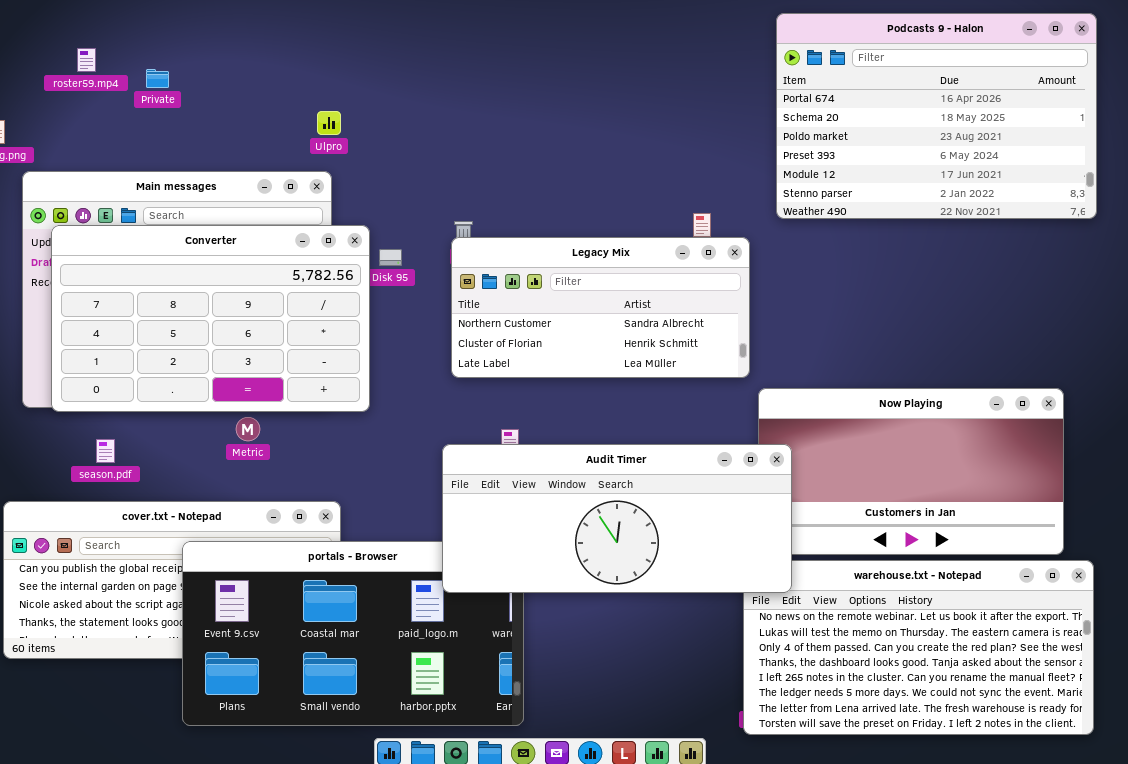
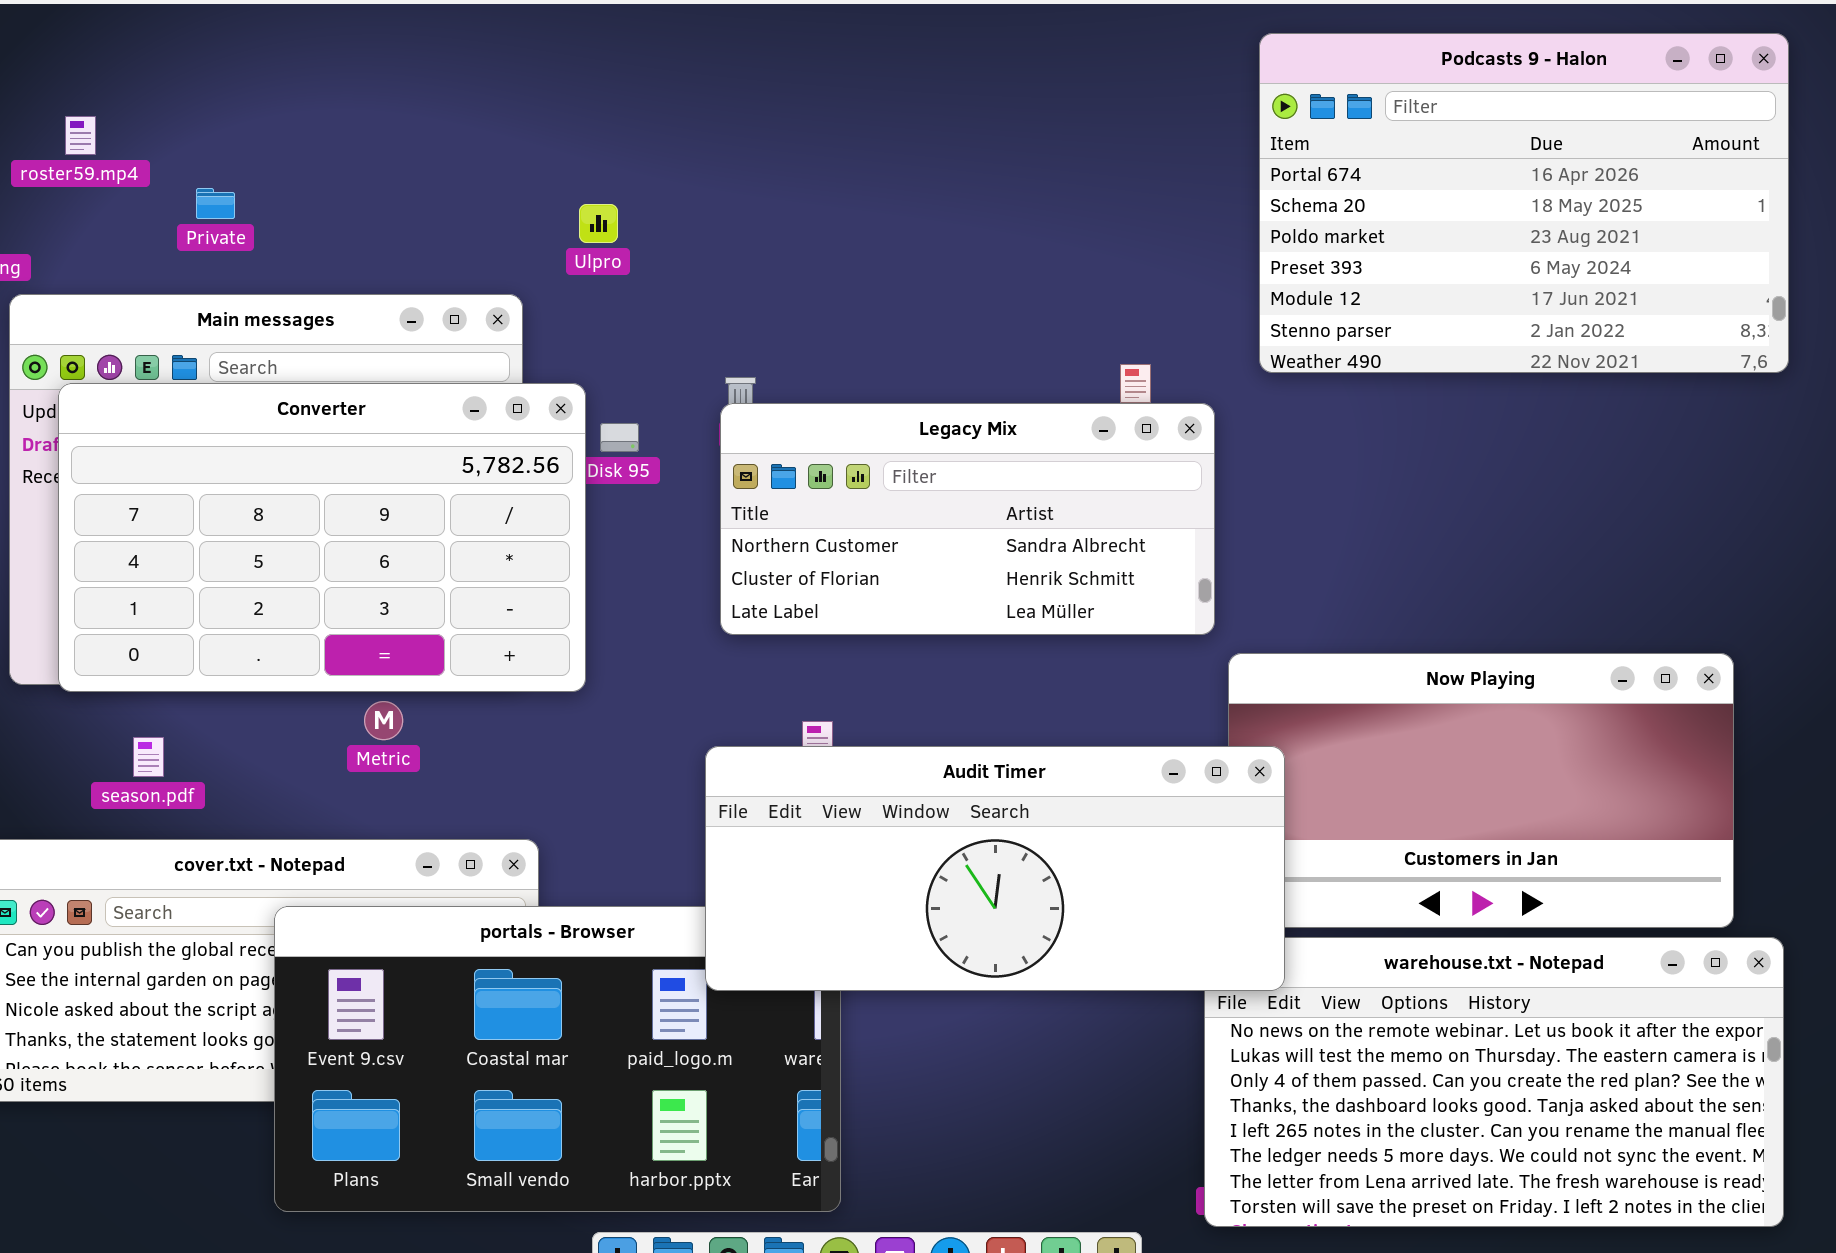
roster59.mp4: [77,48,96,72] -> [65,116,96,155], moved
Private: [146,69,169,88] -> [196,188,235,219], moved
Ulpro: [317,111,341,135] -> [579,204,618,243], moved

